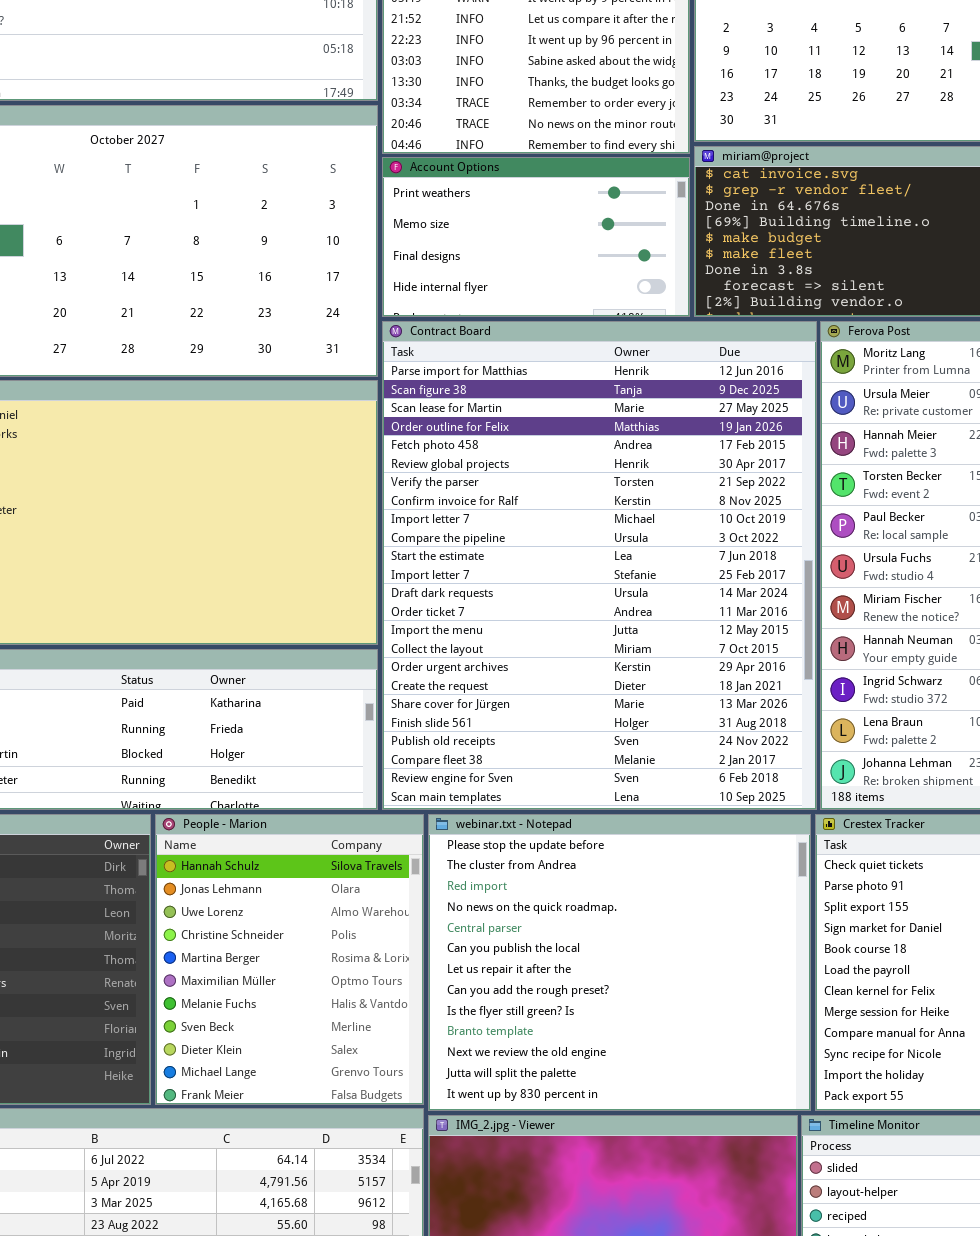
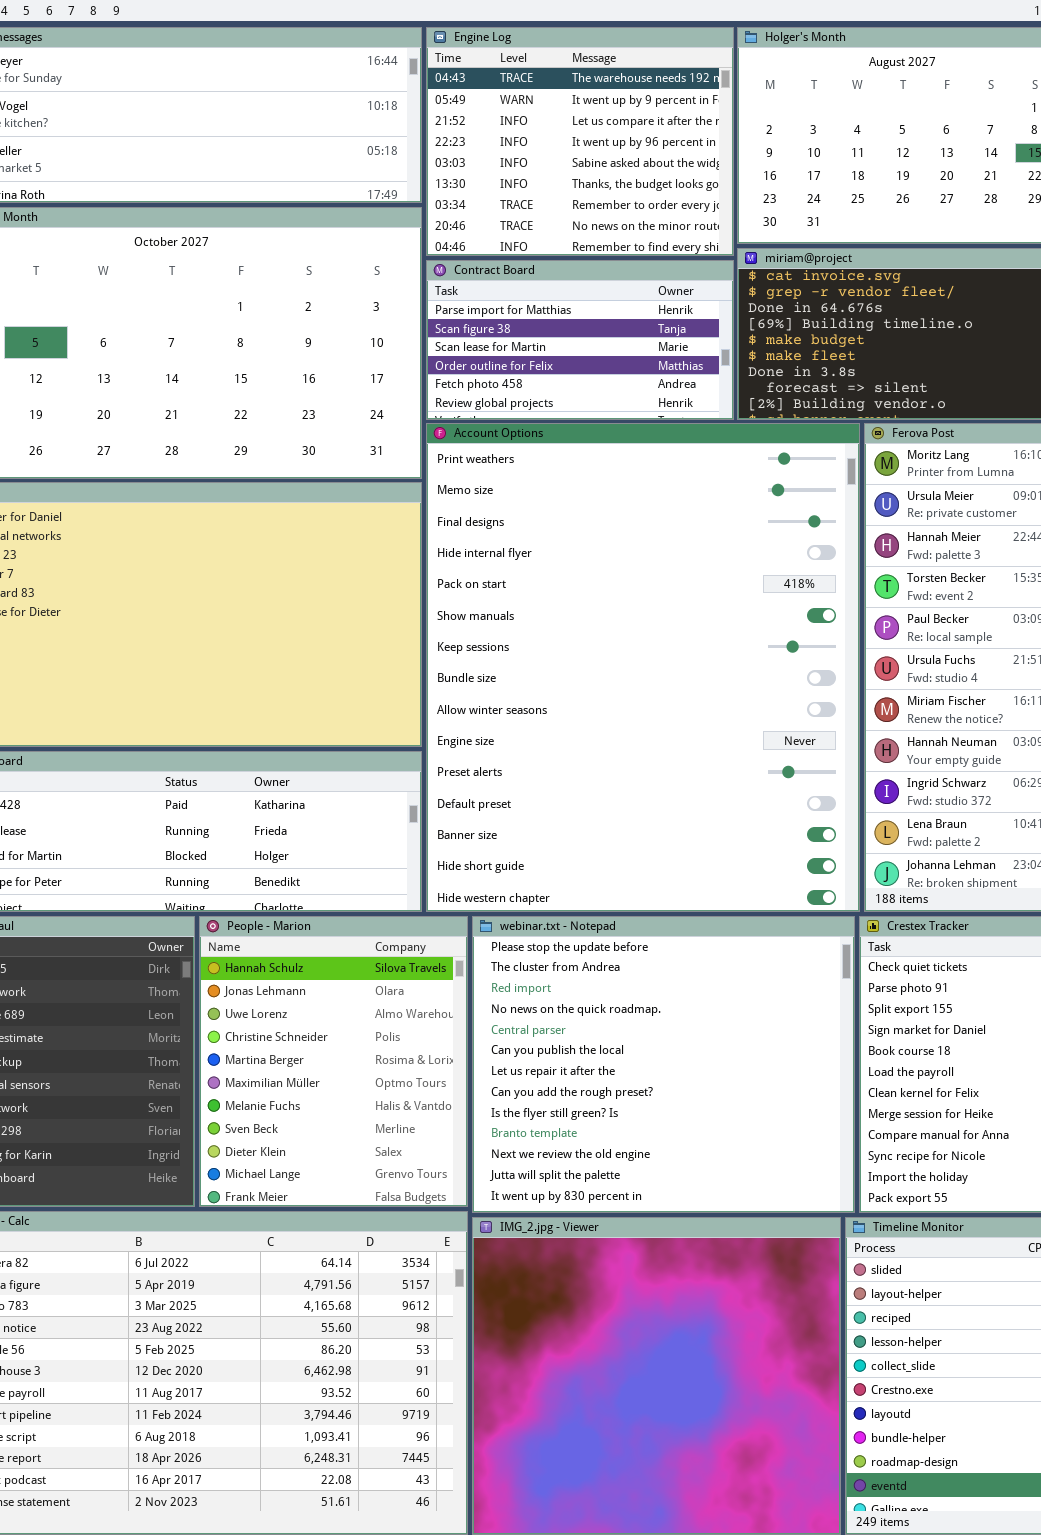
Account Options: [382,157,690,317] -> [426,423,860,912], moved, resized
Contract Board: [382,321,817,810] -> [426,260,734,420], moved, resized

